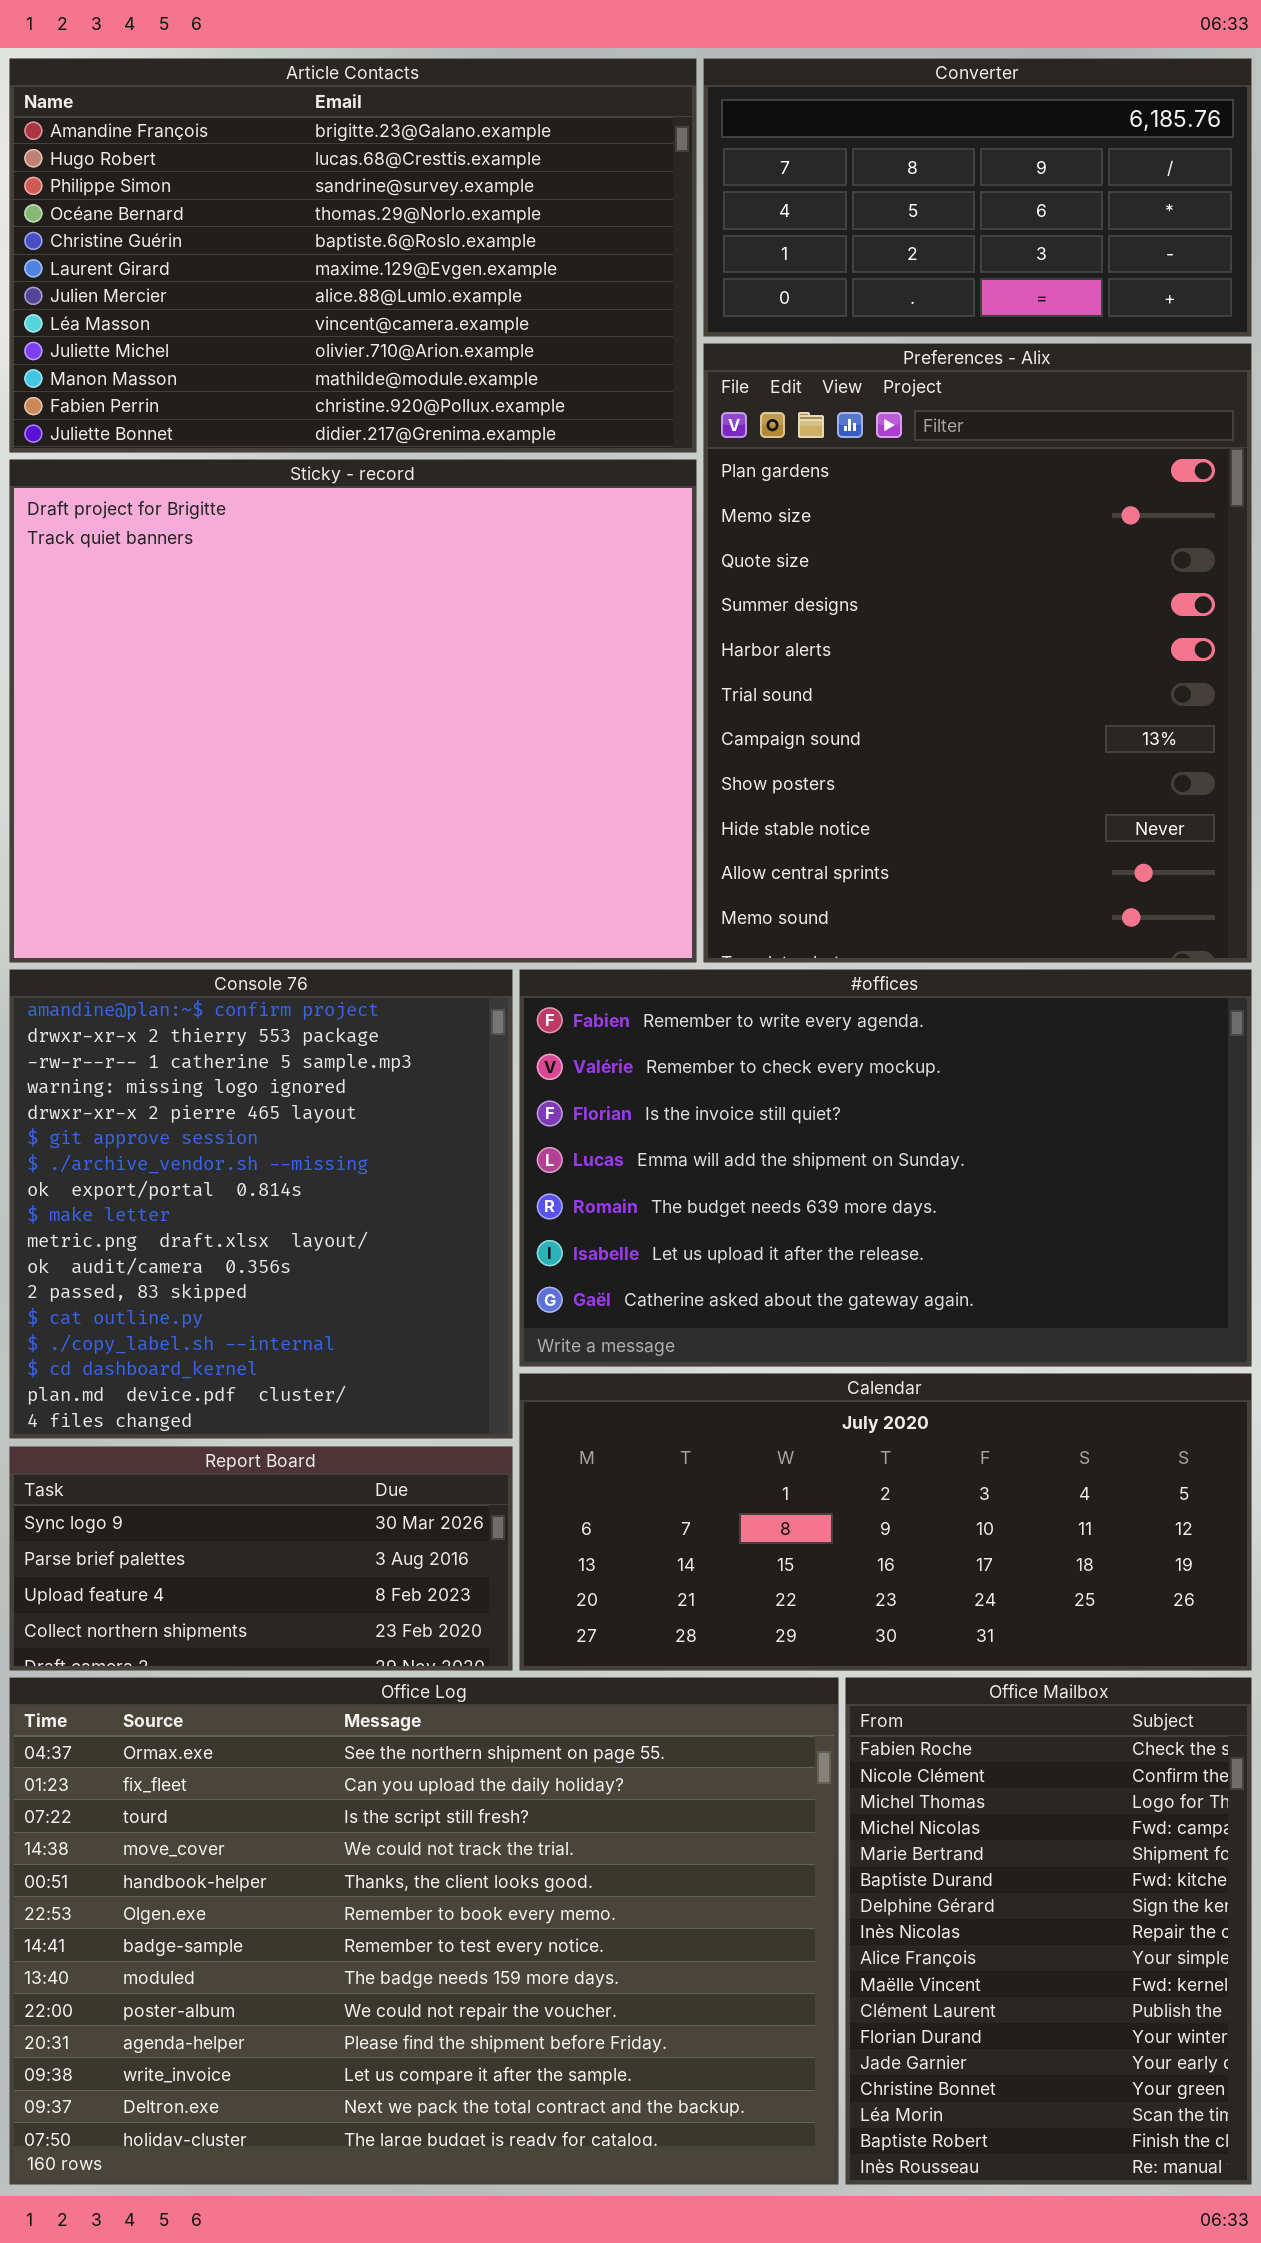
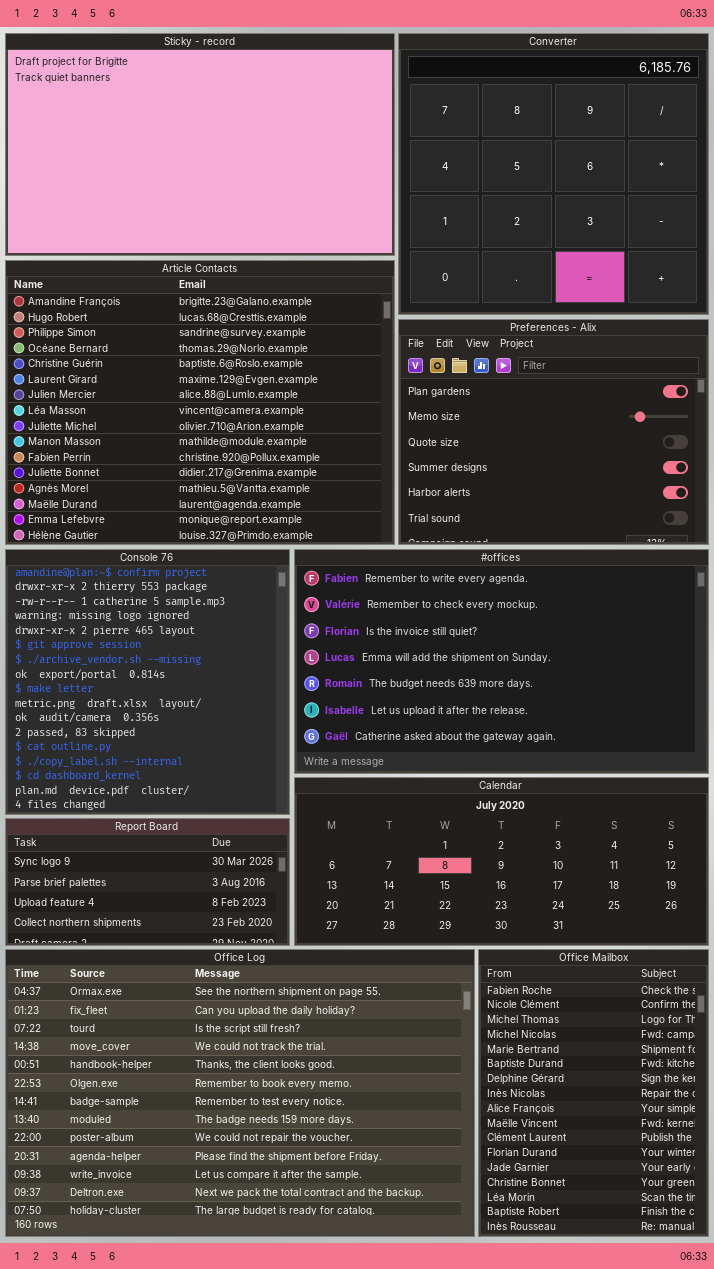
Article Contacts: [9,58,697,453] -> [5,260,395,545], moved, resized
Converter: [703,58,1252,337] -> [398,33,709,315], resized
Preferences - Alix: [703,343,1252,963] -> [398,319,709,545], resized
Sticky - record: [9,459,697,963] -> [5,33,395,256], moved, resized

